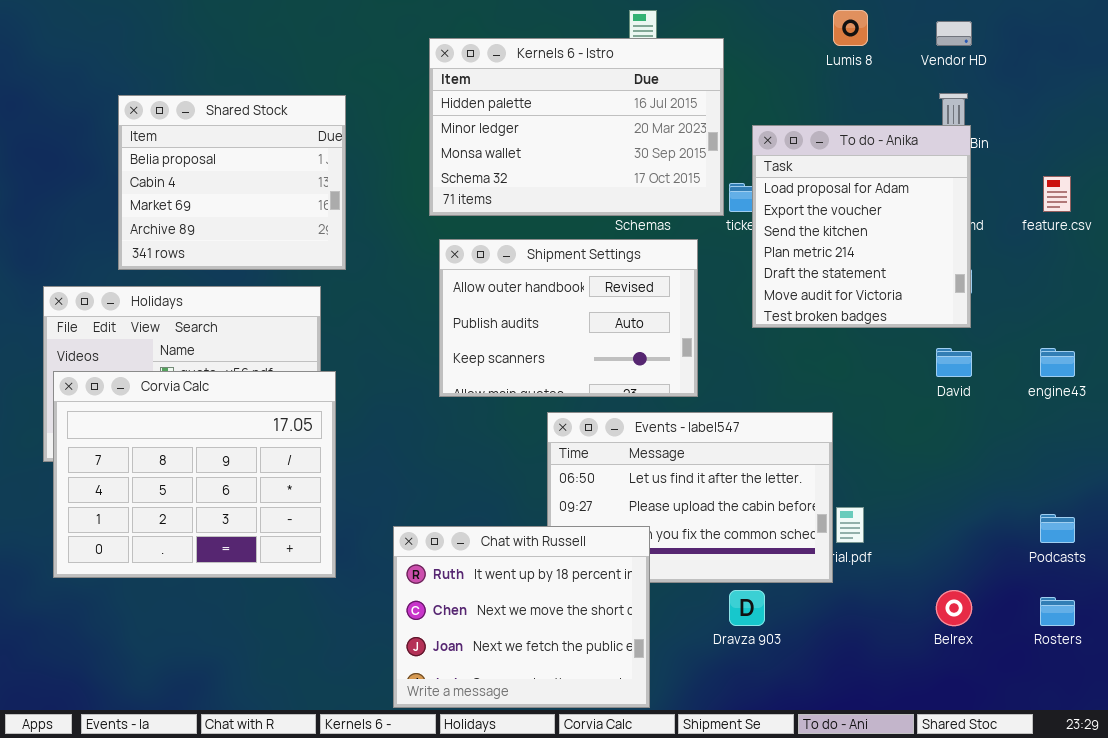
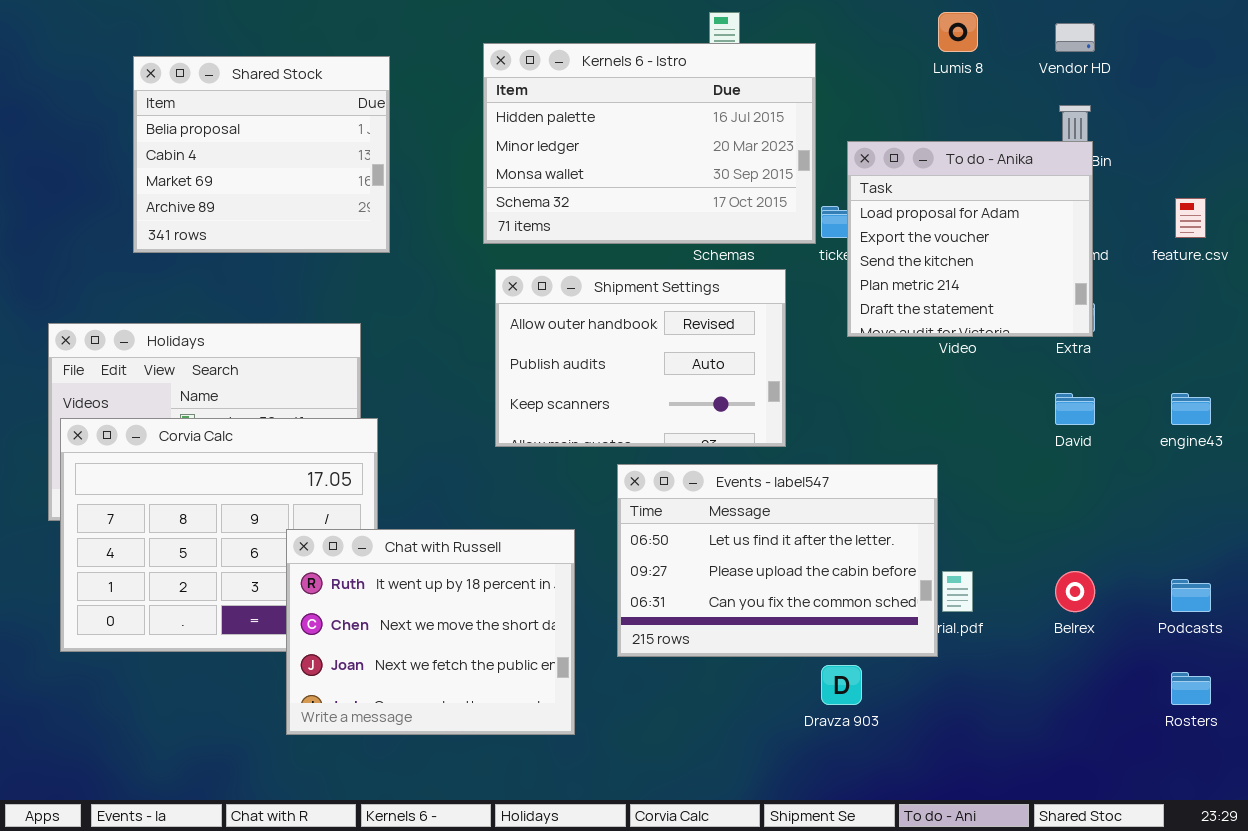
Shared Stock: [118,95,346,270] -> [133,56,390,253], moved
To do - Anika: [752,125,971,328] -> [847,141,1093,337], resized
Chat with Russell: [393,526,650,708] -> [286,529,575,735], moved
Belrex: [936,590,972,626] -> [1055,571,1095,612], moved

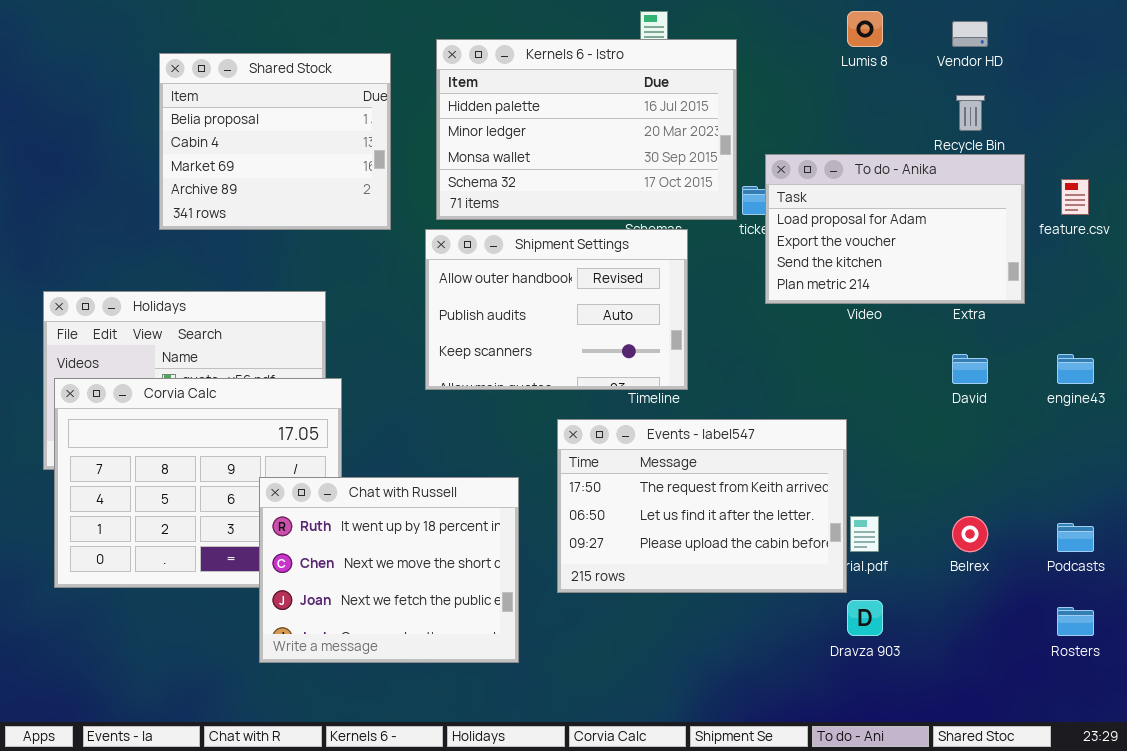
Shared Stock: [133,56,390,253] -> [159,53,391,230], moved
To do - Anika: [847,141,1093,337] -> [765,154,1025,304], resized
Shipment Settings: [495,269,786,447] -> [425,229,688,390], moved
Events - label547: [617,464,938,657] -> [557,419,847,593], scrolled up 1 row
Dravza 903: [821,665,862,705] -> [847,600,883,636], moved

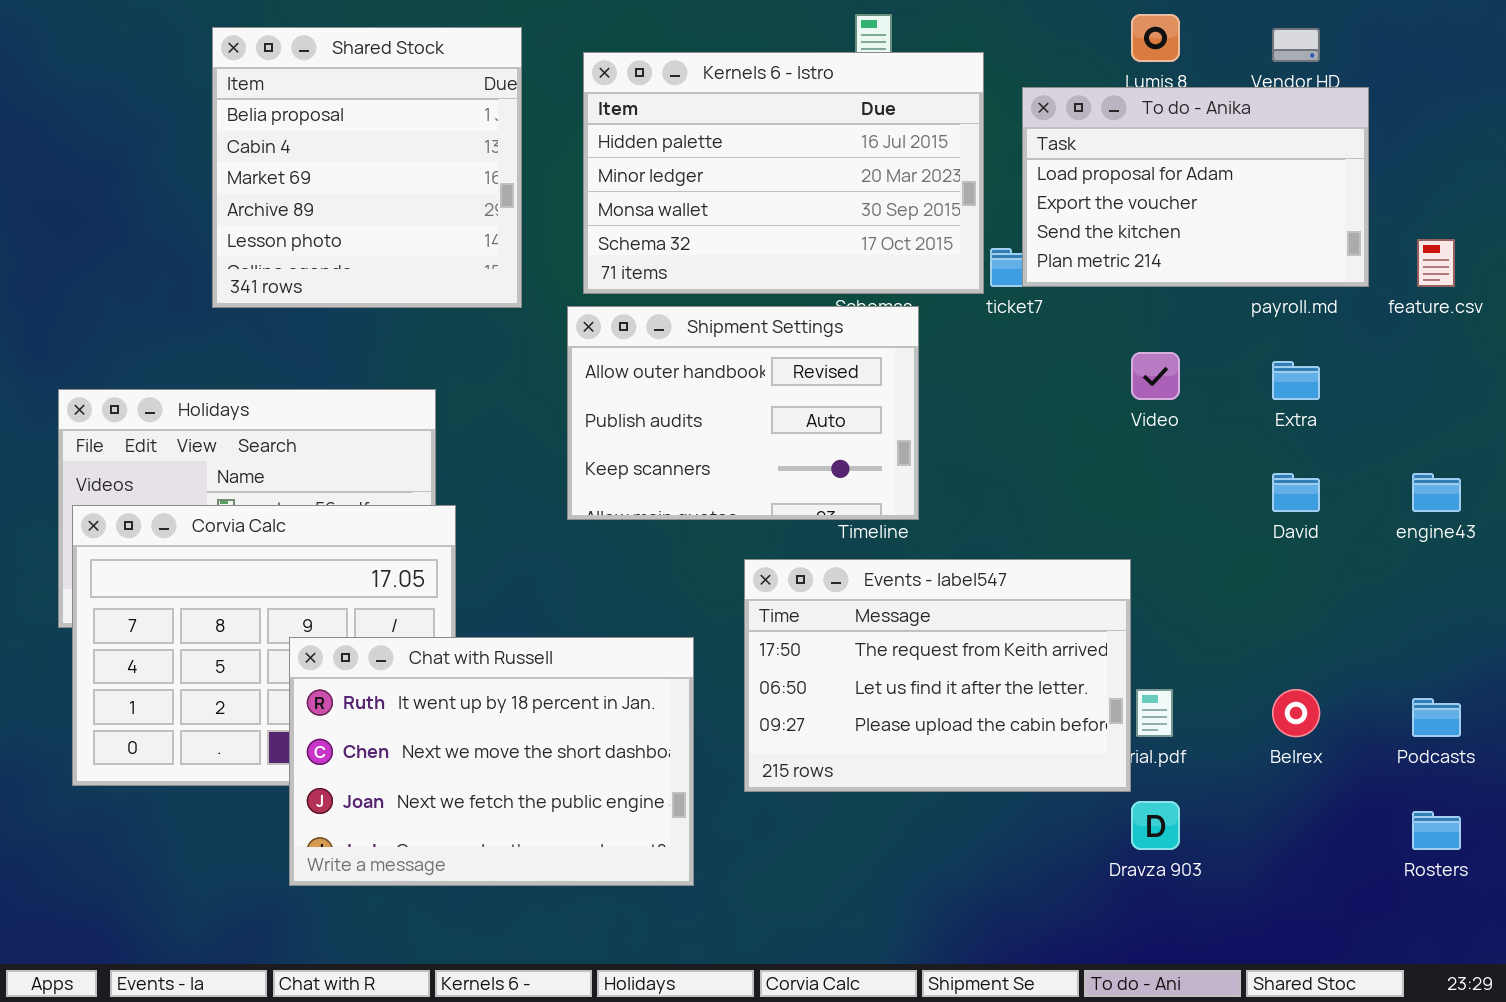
Shared Stock: [159,53,391,230] -> [212,27,522,308], resized
To do - Anika: [765,154,1025,304] -> [1022,87,1369,287], moved
Chat with Russell: [259,477,519,663] -> [289,637,694,886], resized

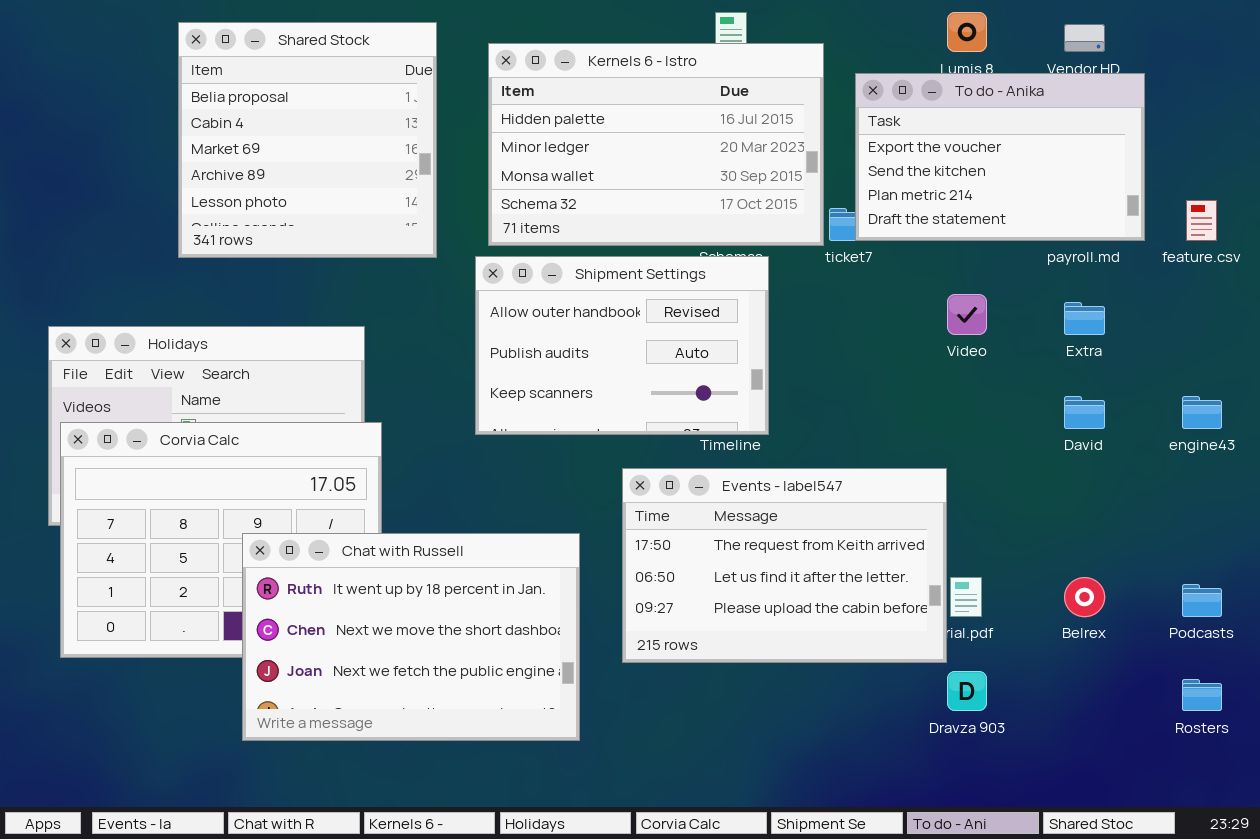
To do - Anika: [1022,87,1369,287] -> [855,73,1145,241], scrolled down 1 row

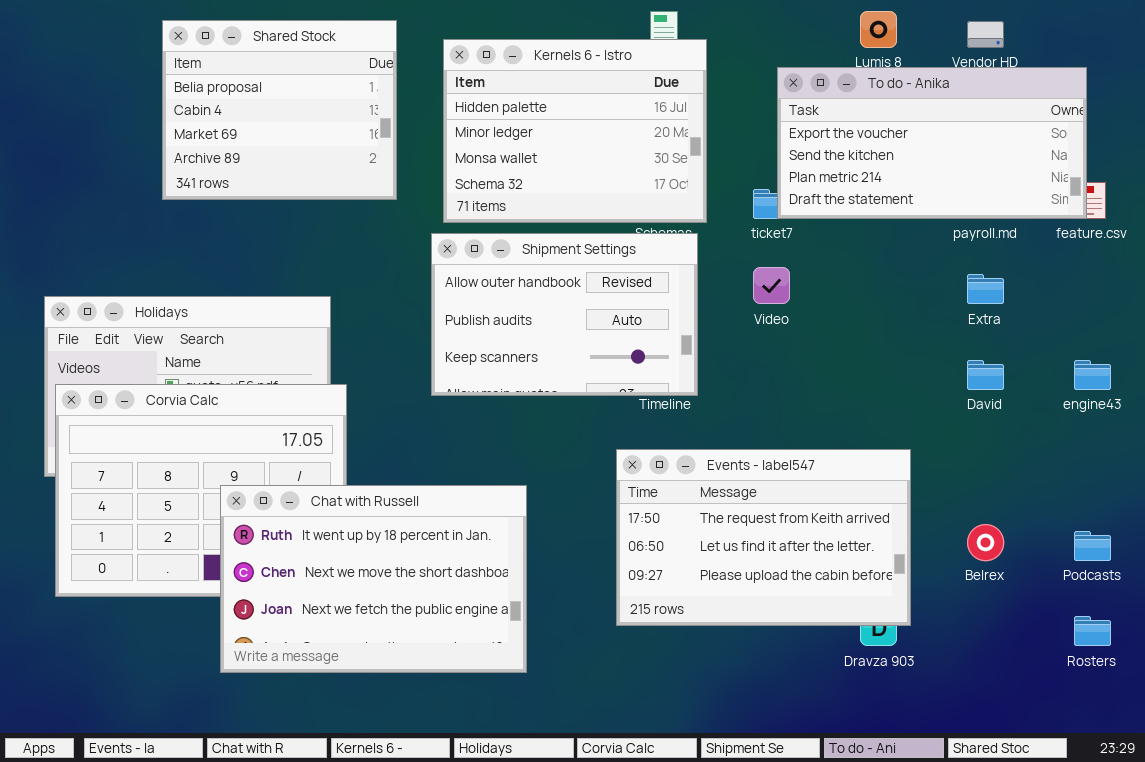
Shared Stock: [178,22,437,258] -> [162,20,397,200], resized
Kernels 6 - Istro: [488,43,824,246] -> [443,39,707,223], resized
To do - Anika: [855,73,1145,241] -> [777,67,1087,219], resized
Video: [947,294,987,335] -> [753,267,790,304], moved
Events - label547: [622,468,947,663] -> [616,449,911,626], moved

